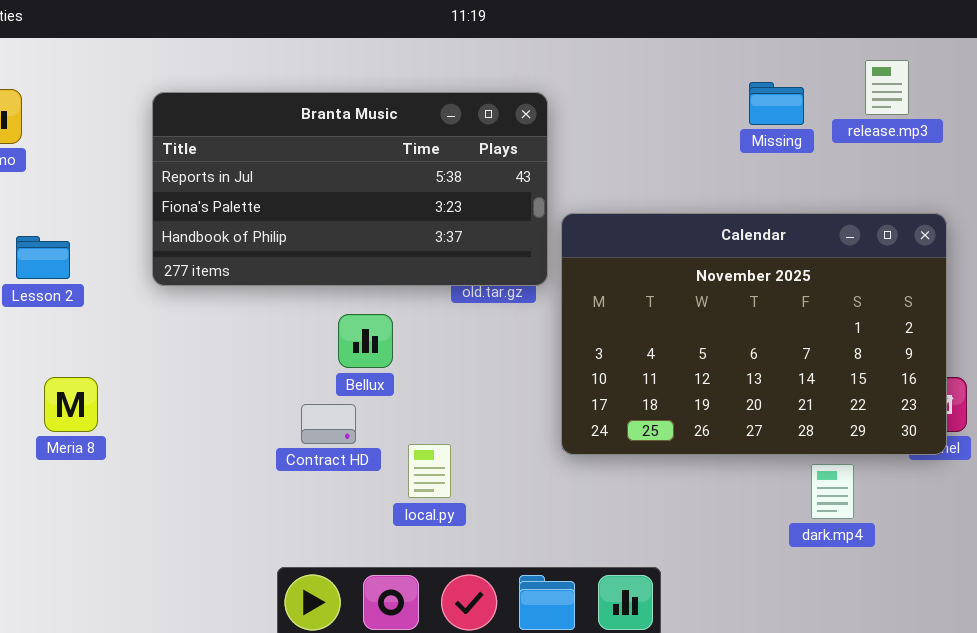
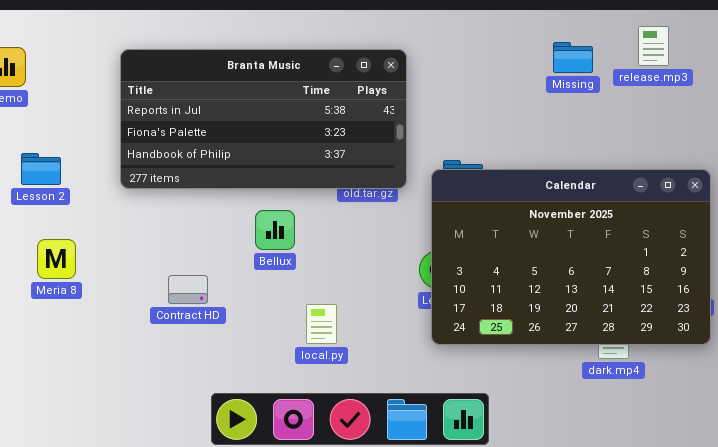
Calendar: [561,213,947,455] -> [431,169,711,345], moved
Meria 8: [44,377,98,432] -> [37,239,76,279], moved
Contract HD: [301,404,356,444] -> [168,275,208,304], moved

